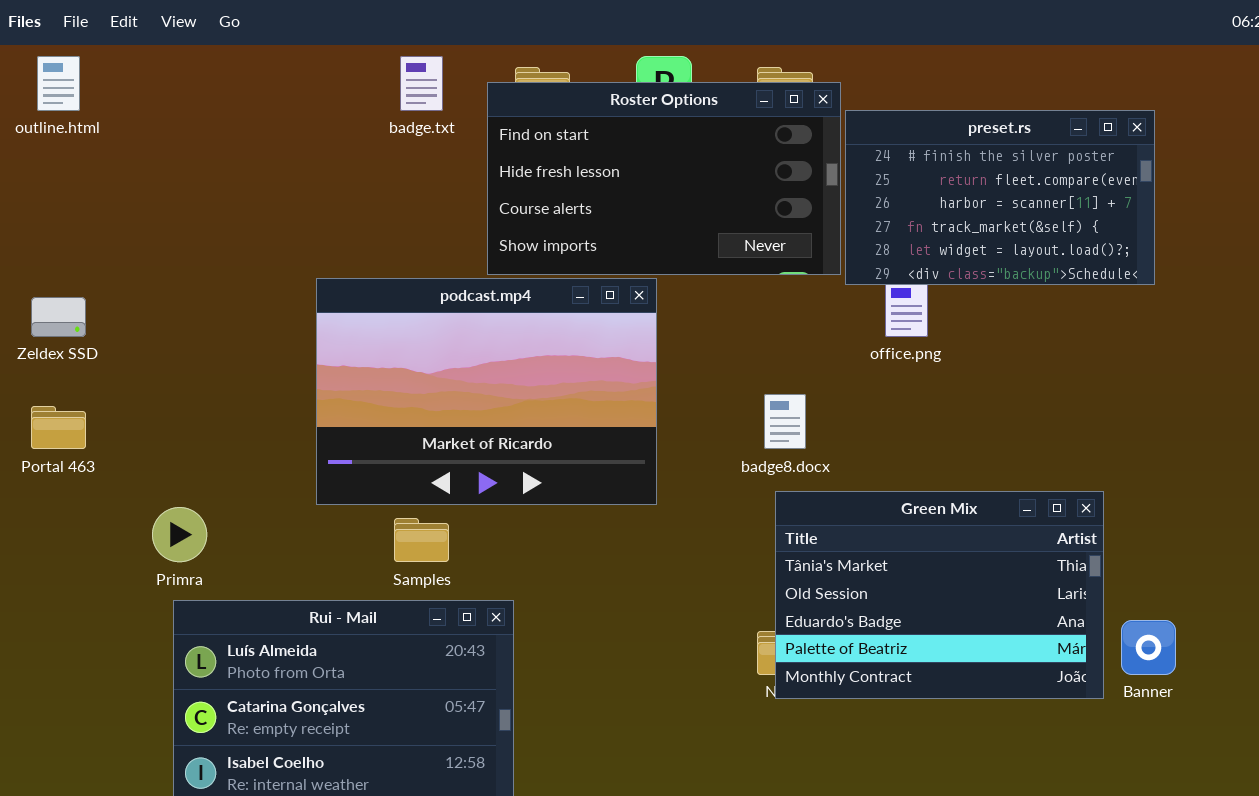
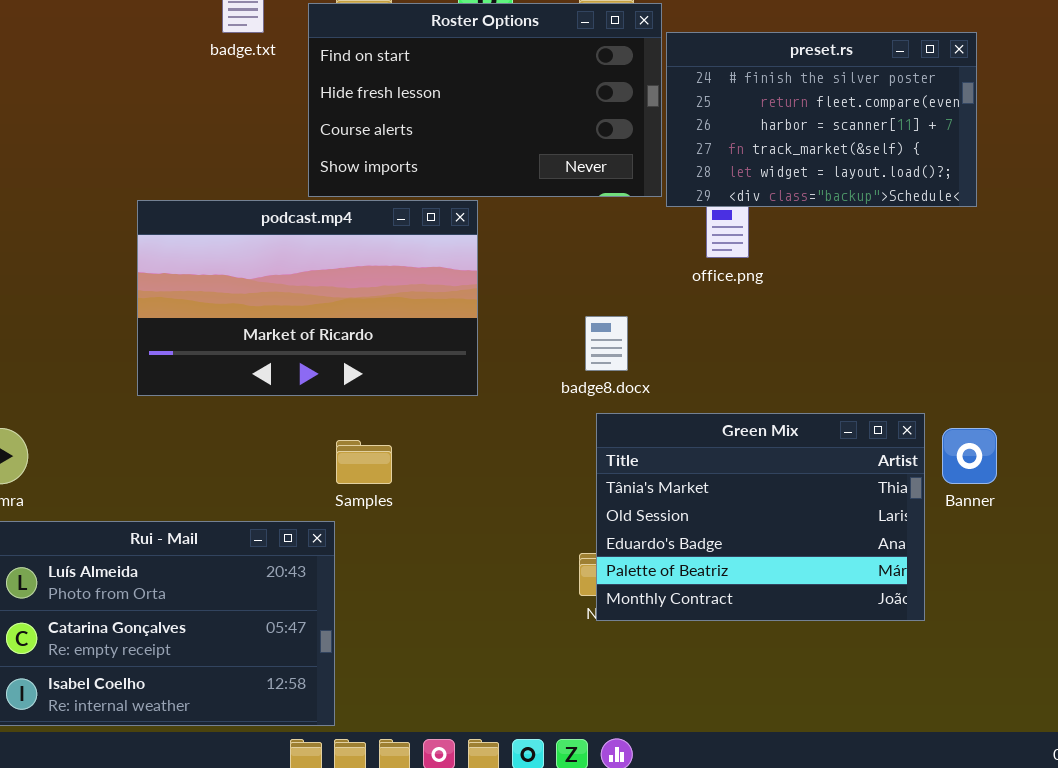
podcast.mp4: [316,278,657,505] -> [137,200,478,396], resized
Samples: [394,518,449,562] -> [336,440,392,484], moved
Banner: [1121,620,1176,675] -> [942,428,997,484], moved

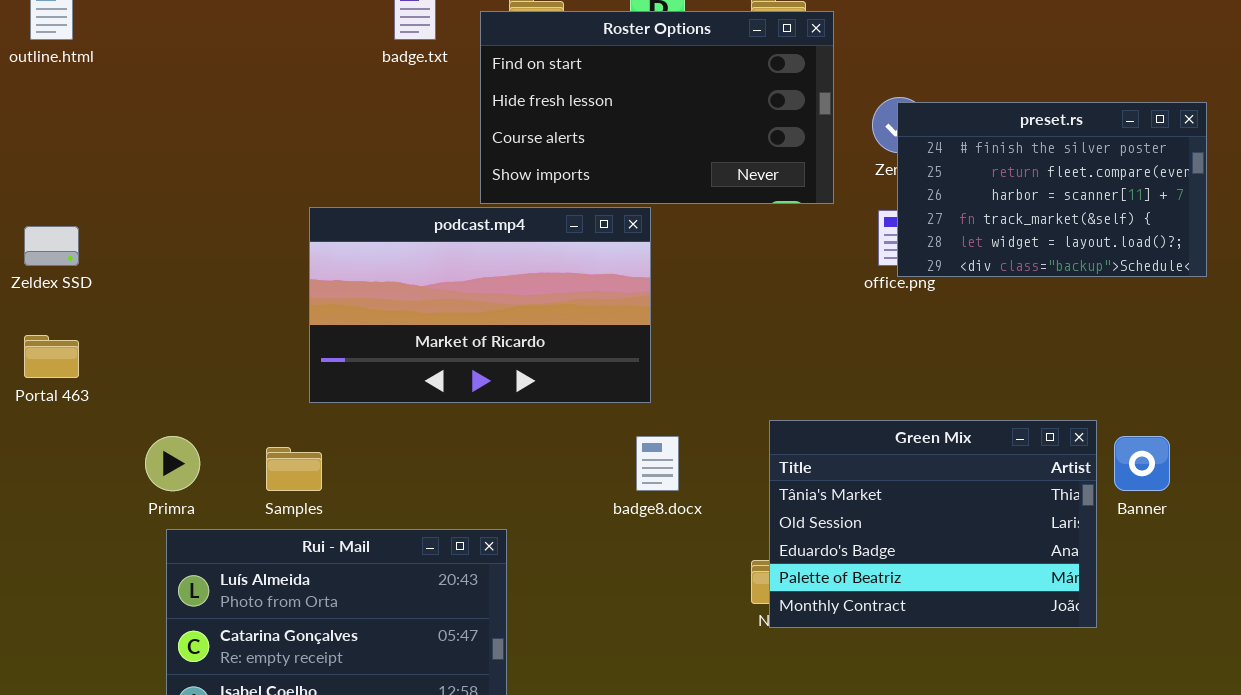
preset.rs: [666,32,977,207] -> [897,102,1207,277], moved
badge8.docx: [585,316,628,371] -> [636,436,679,491], moved
Samples: [336,440,392,484] -> [266,447,322,491], moved

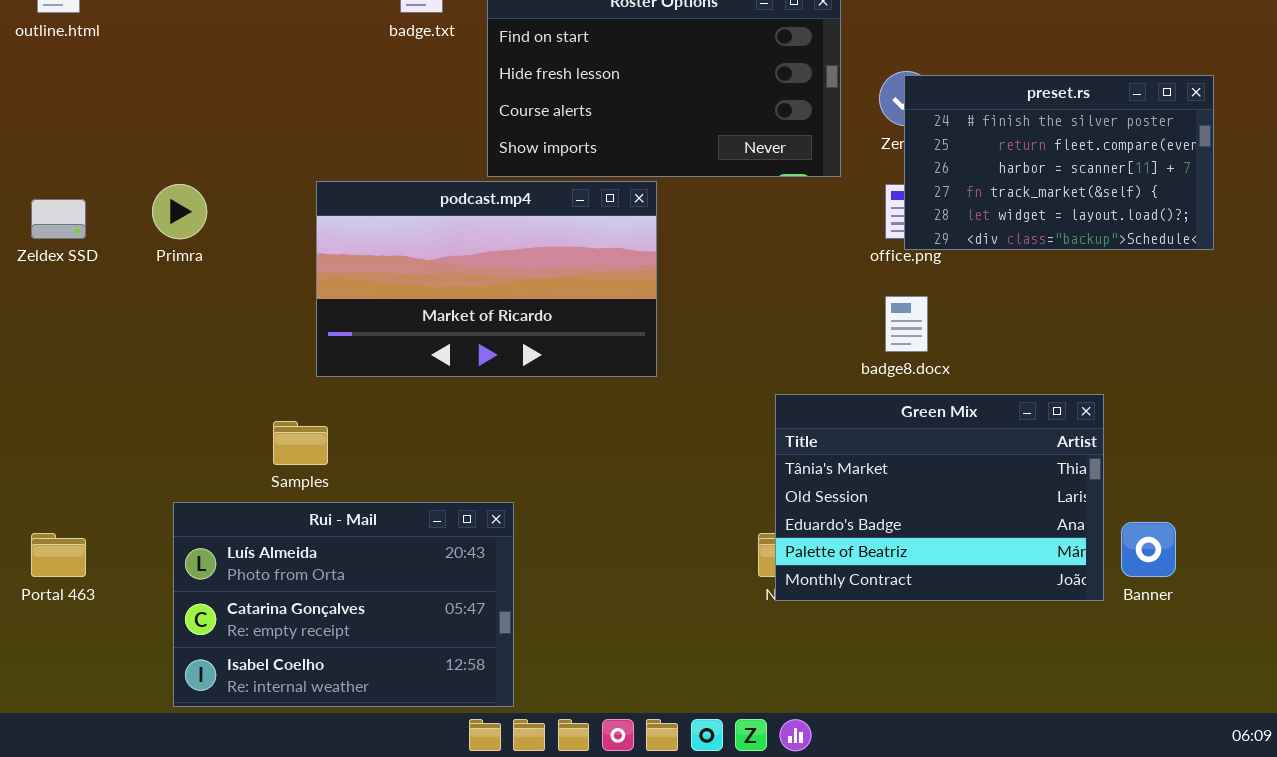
Portal 463: [24,335,79,378] -> [31,533,86,577], moved
Primra: [145,436,200,491] -> [152,184,207,239], moved
badge8.docx: [636,436,679,491] -> [885,296,928,352], moved
Banner: [1114,436,1170,491] -> [1121,522,1176,577], moved

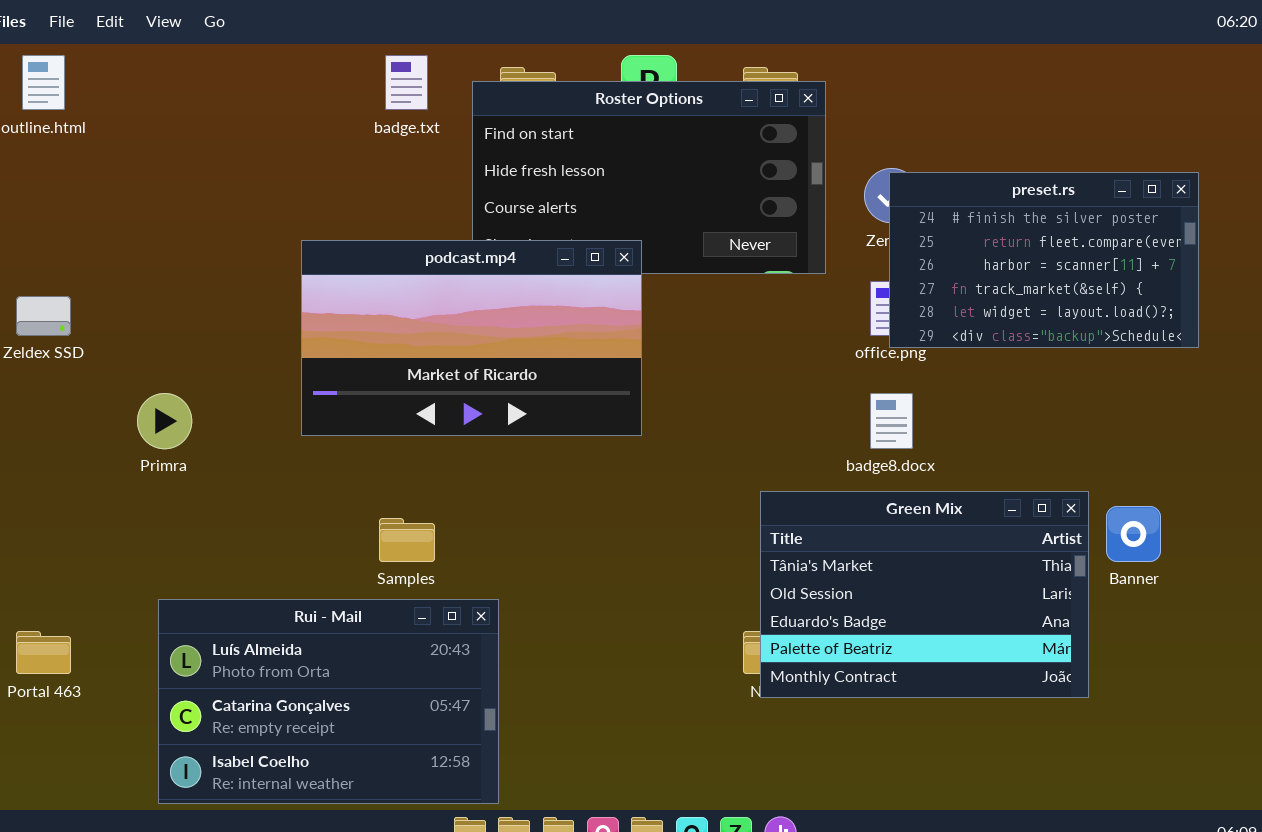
podcast.mp4: [316,181,657,377] -> [301,240,642,436], moved
Primra: [152,184,207,239] -> [137,393,192,449], moved
Samples: [273,421,328,465] -> [379,518,435,562], moved
Banner: [1121,522,1176,577] -> [1106,506,1161,562], moved

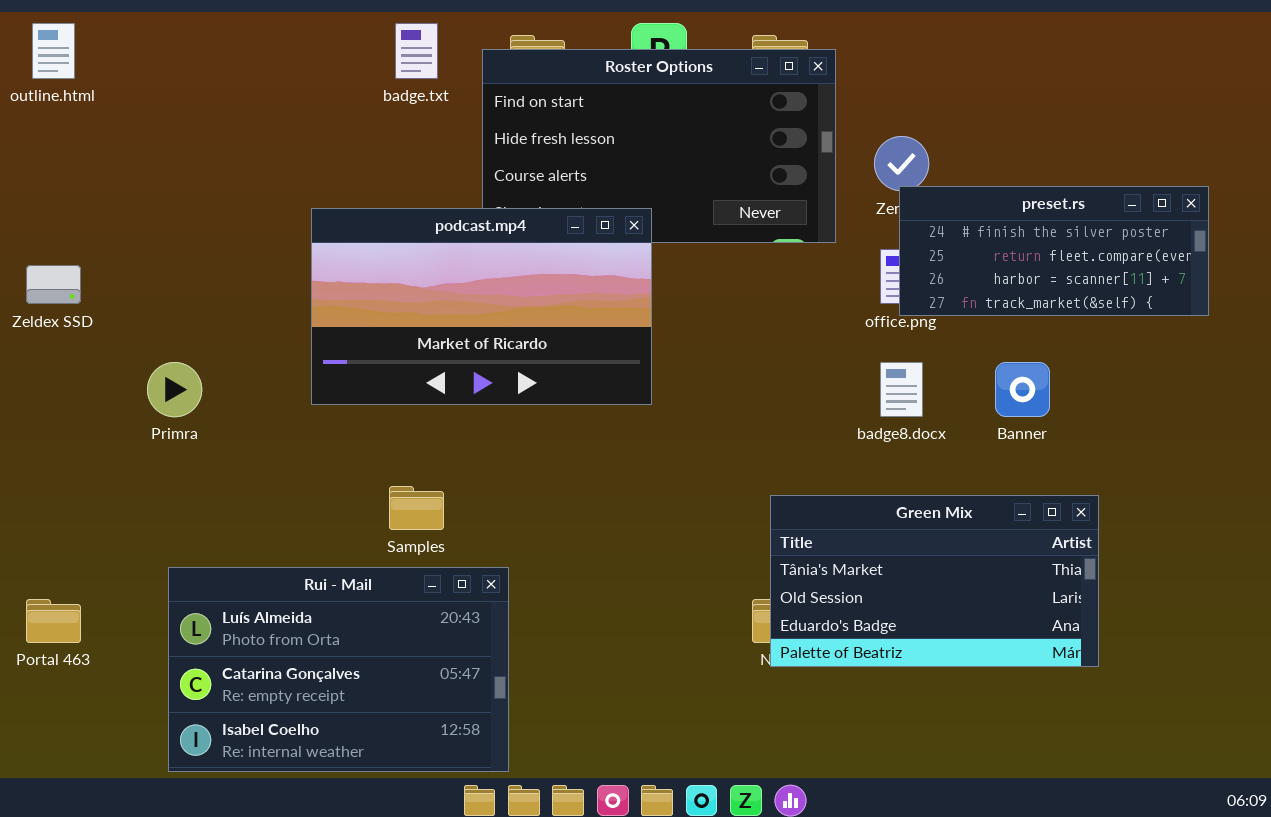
preset.rs: [889,172,1199,348] -> [899,186,1209,316], resized
Green Mix: [760,491,1089,698] -> [770,495,1099,667], resized
Banner: [1106,506,1161,562] -> [995,362,1050,417], moved

